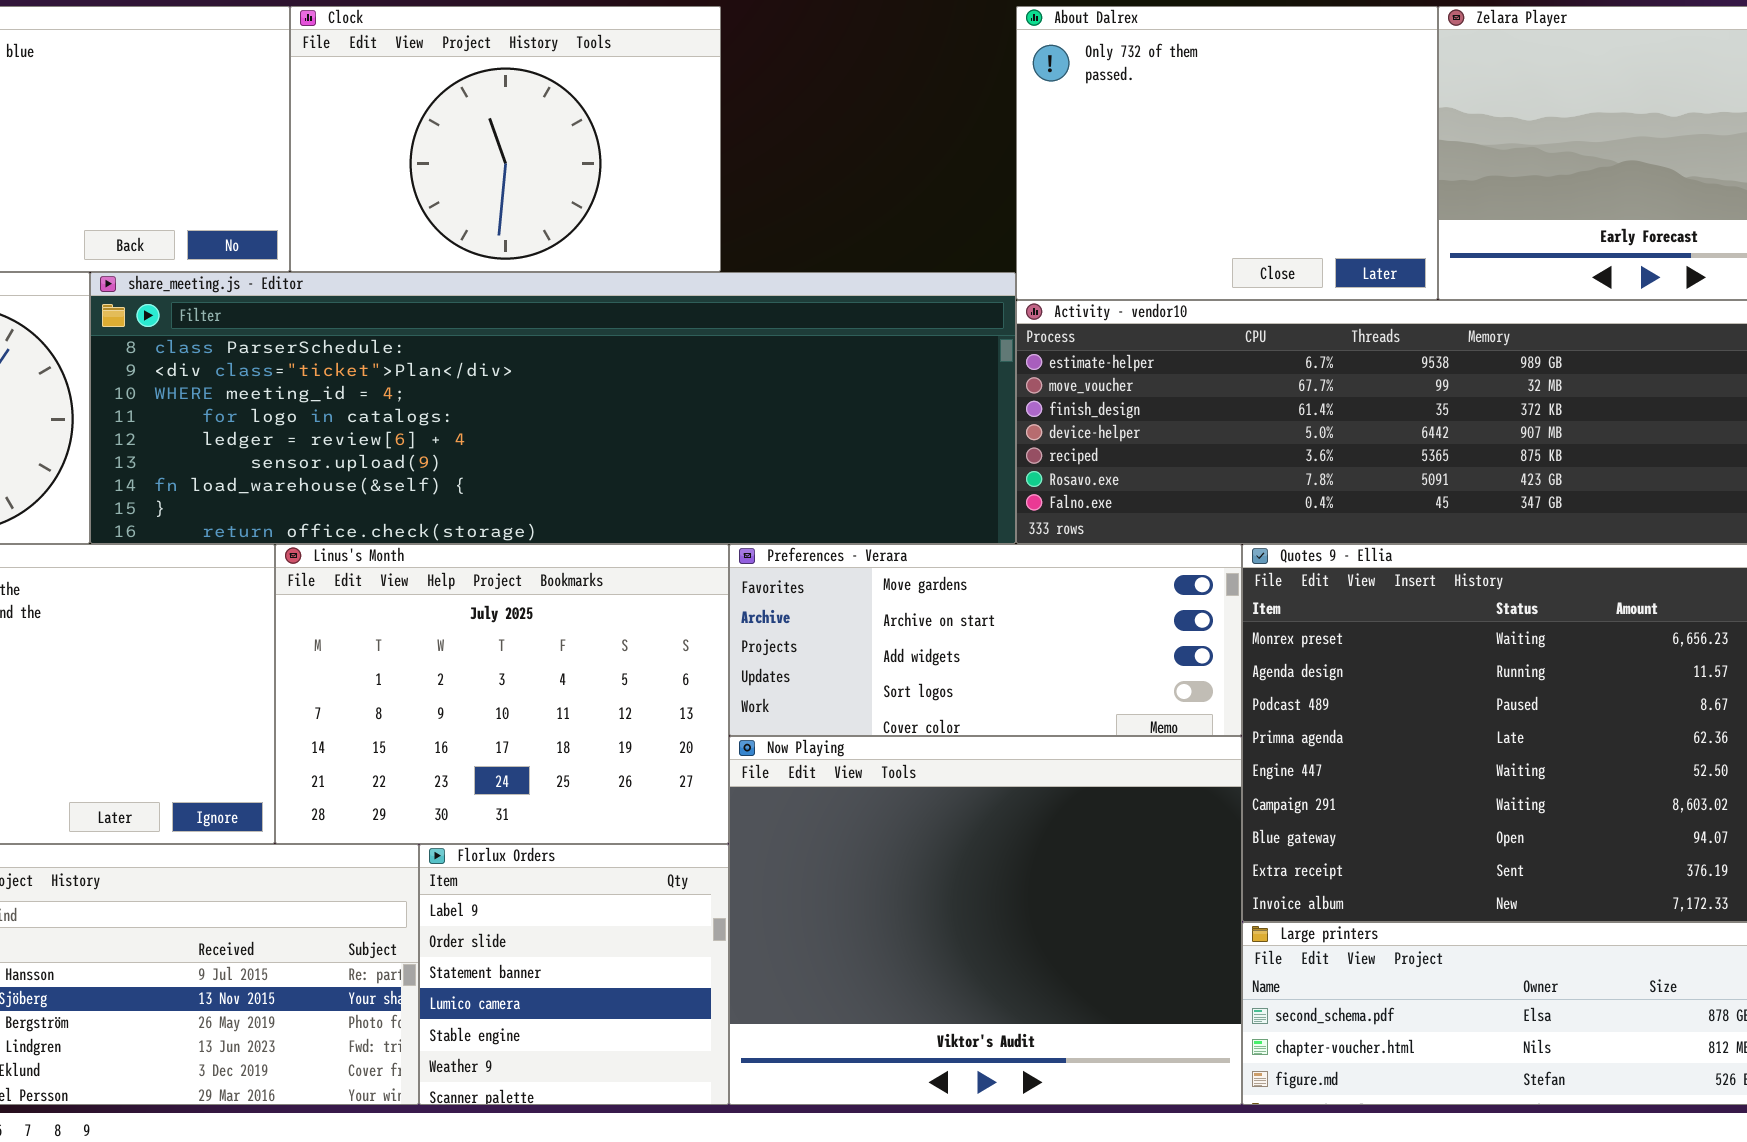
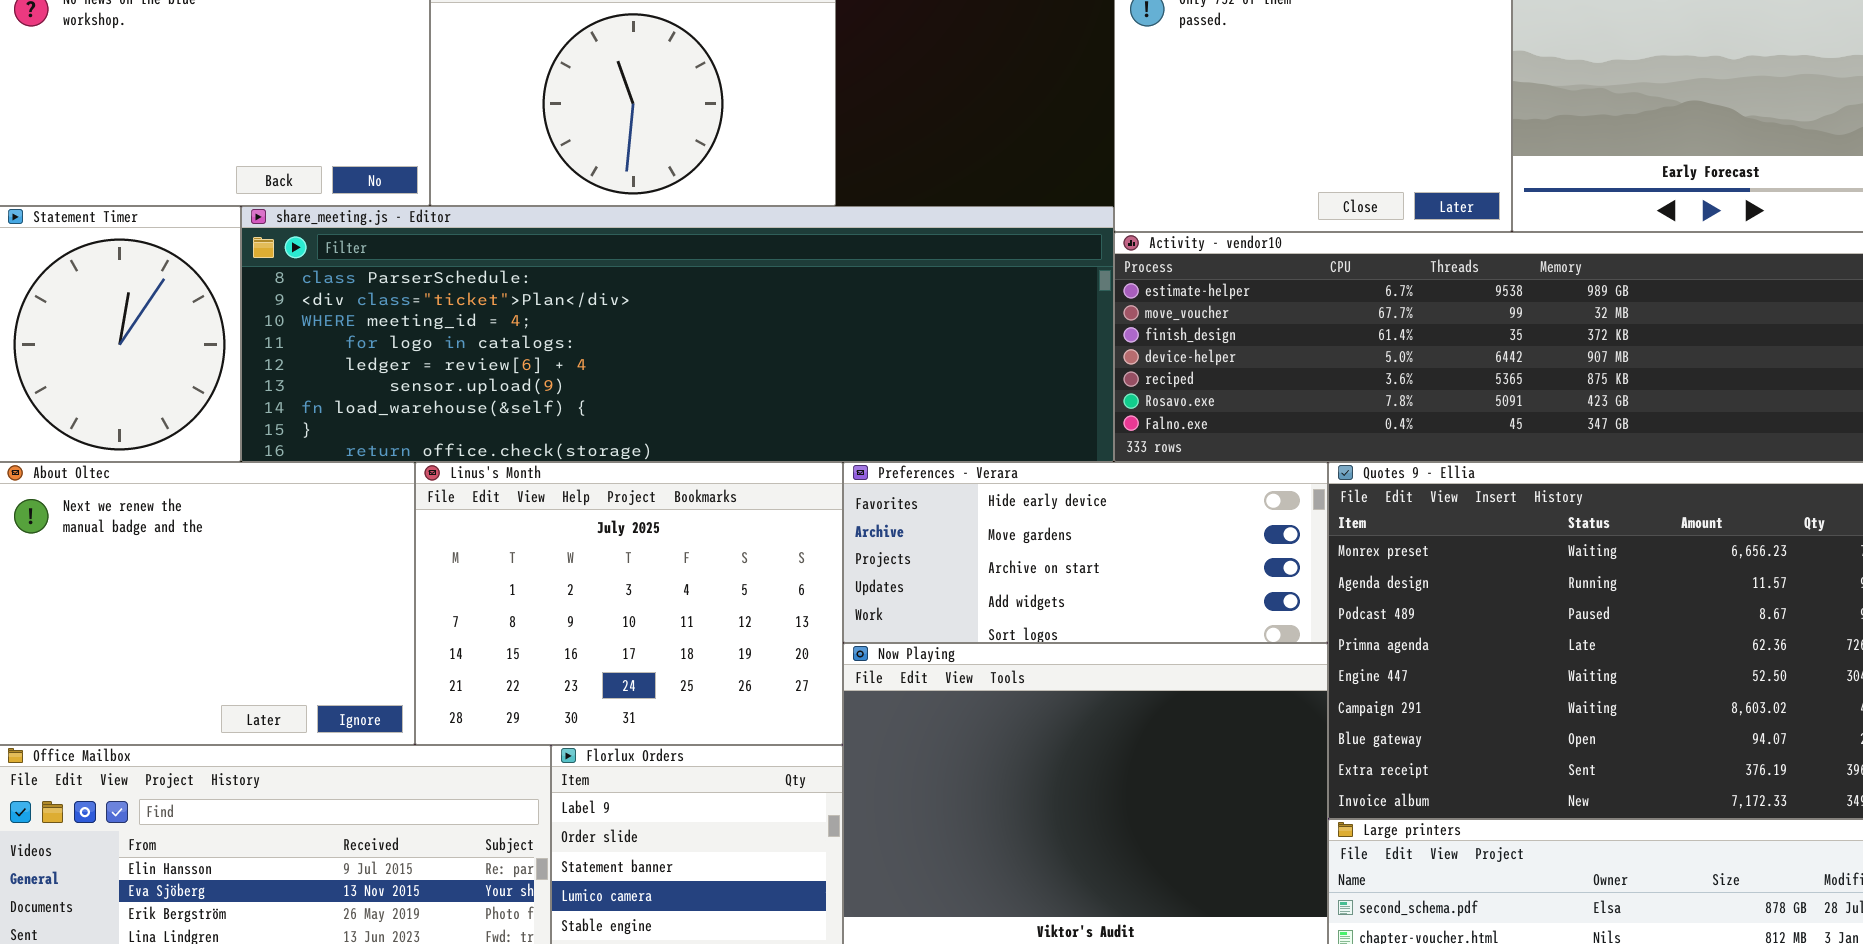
Preferences - Verara: [729,544,1242,736] -> [843,462,1328,643], scrolled up 1 row

